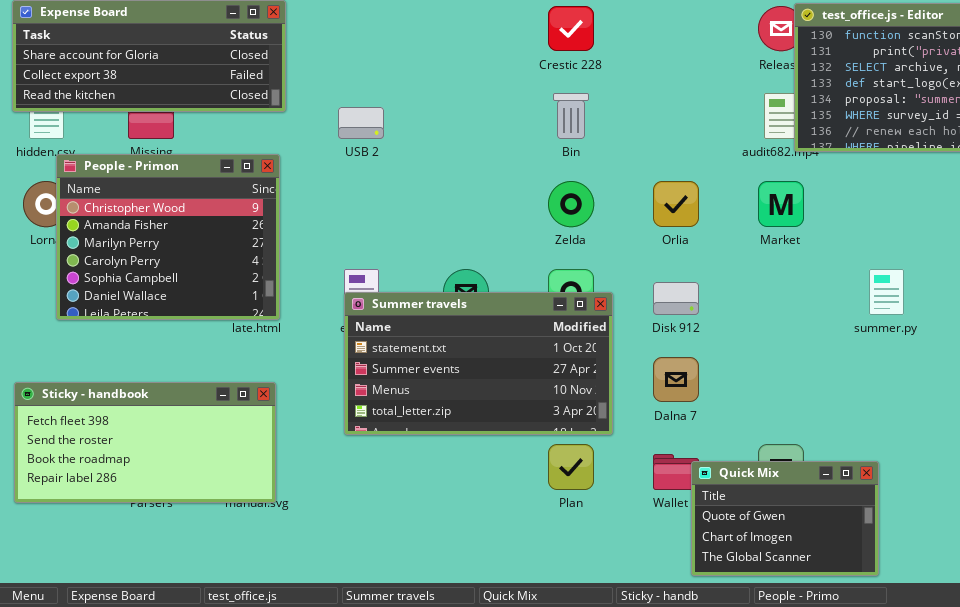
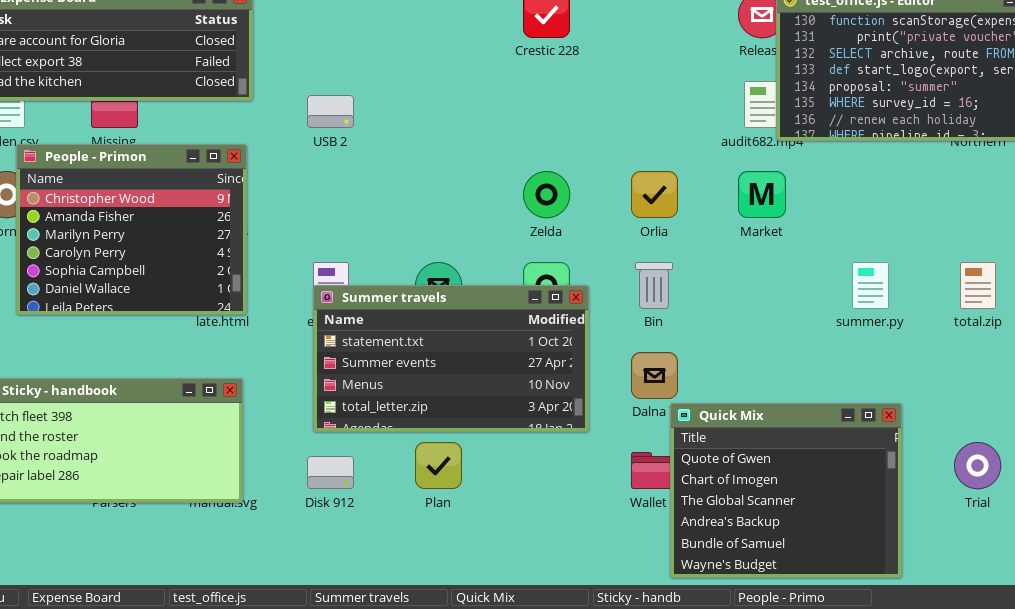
Bin: [553,93,589,139] -> [635,262,673,309], moved
Disk 912: [653,282,699,315] -> [307,456,354,489], moved
Plan: [548,444,594,490] -> [415,442,462,489], moved
Quick Mix: [691,461,879,576] -> [670,403,902,578], resized

